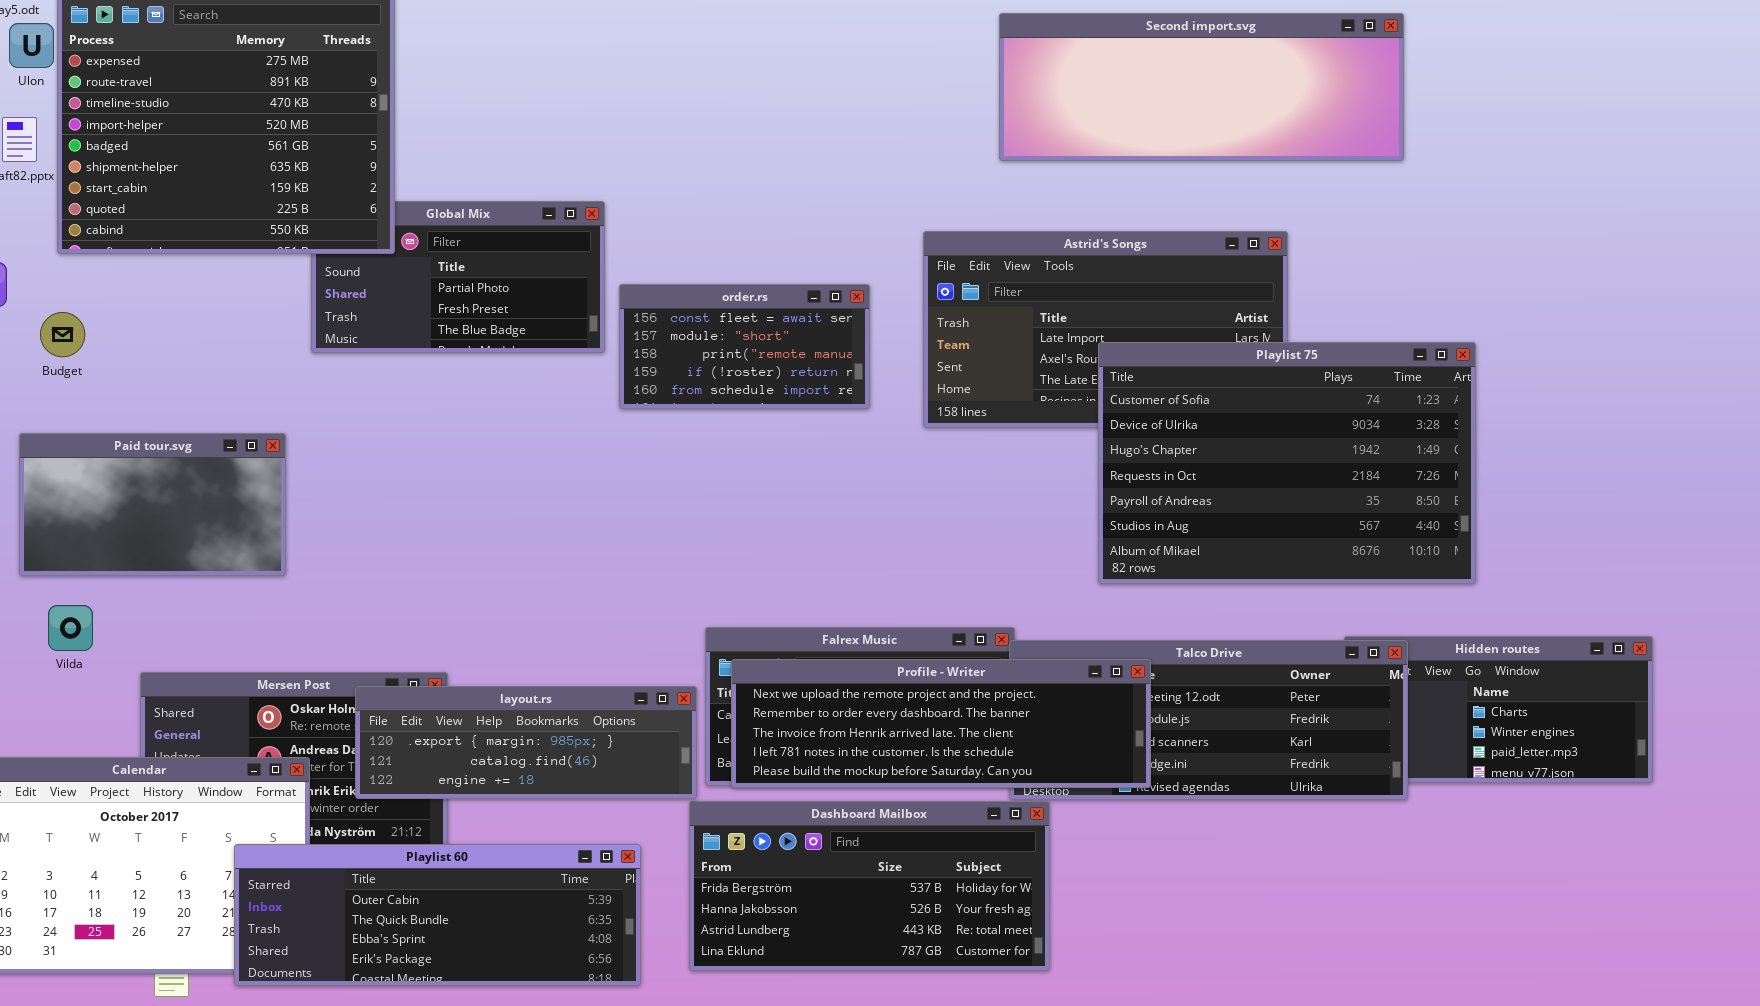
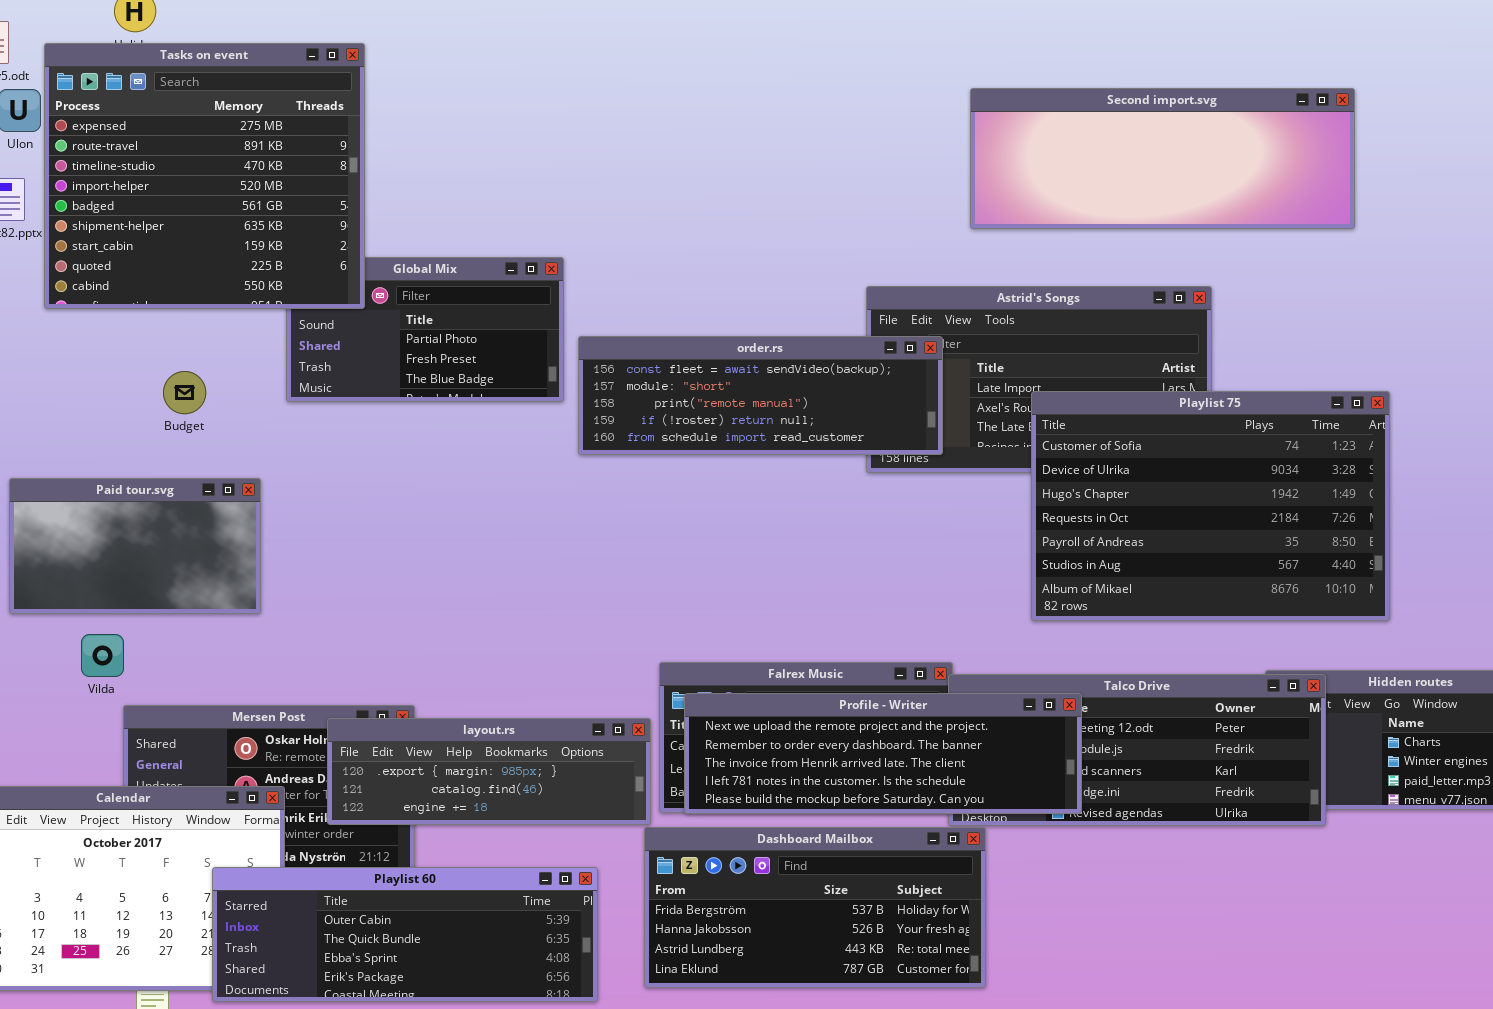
Second import.svg: [999,13,1404,161] -> [970,88,1355,229], moved
order.rs: [619,284,870,409] -> [578,336,943,455], resized
Budget: [40,312,85,357] -> [163,371,206,414], moved
Vilda: [48,605,93,651] -> [81,634,124,677], moved

